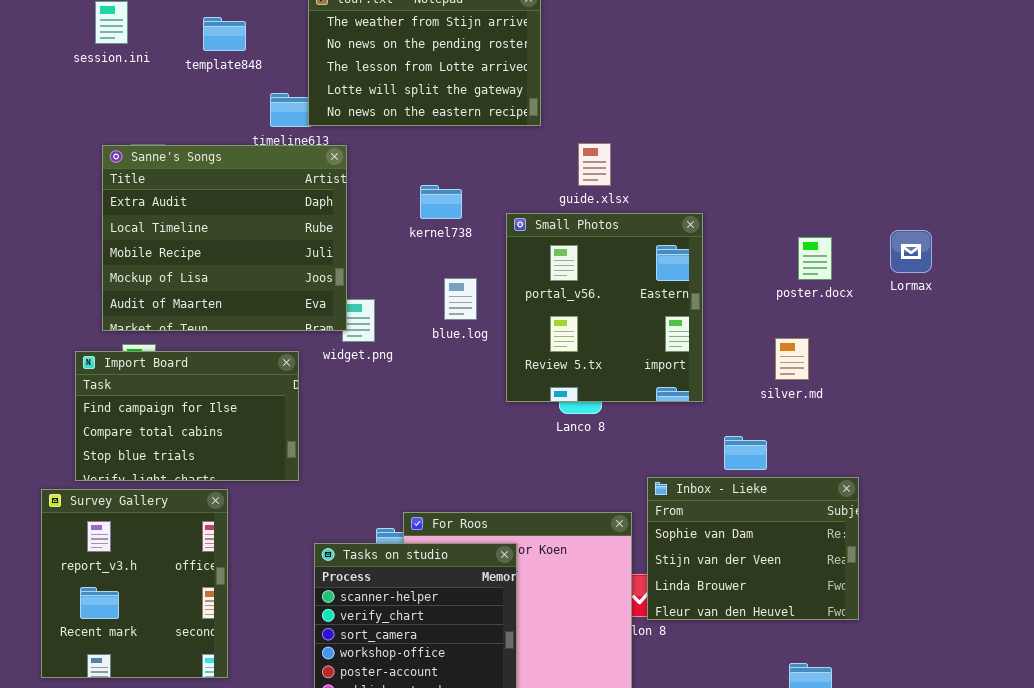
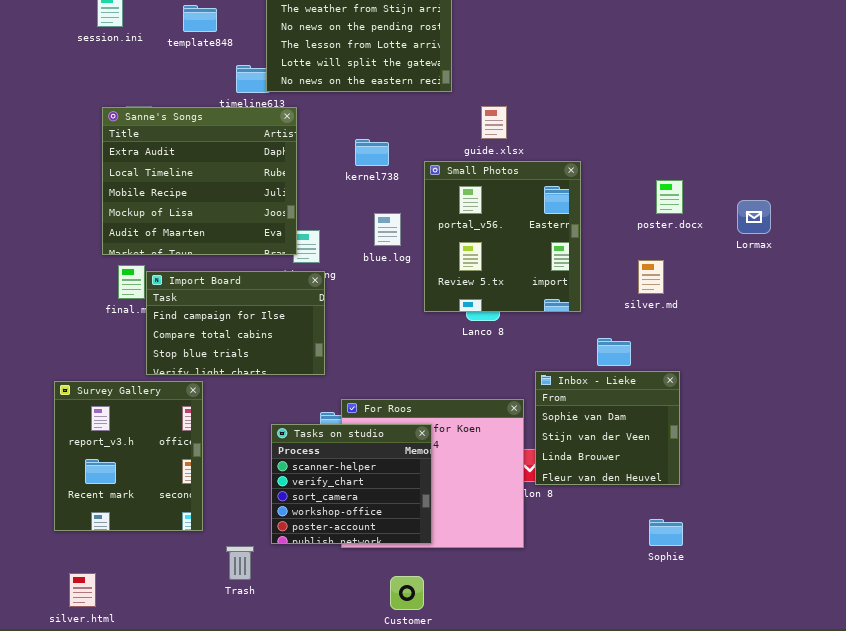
Lormax: [890,230,932,273] -> [737,200,771,234], moved
Import Board: [75,351,299,481] -> [146,271,325,375], moved
Inbox - Lieke: [647,477,859,620] -> [535,371,680,485], resized

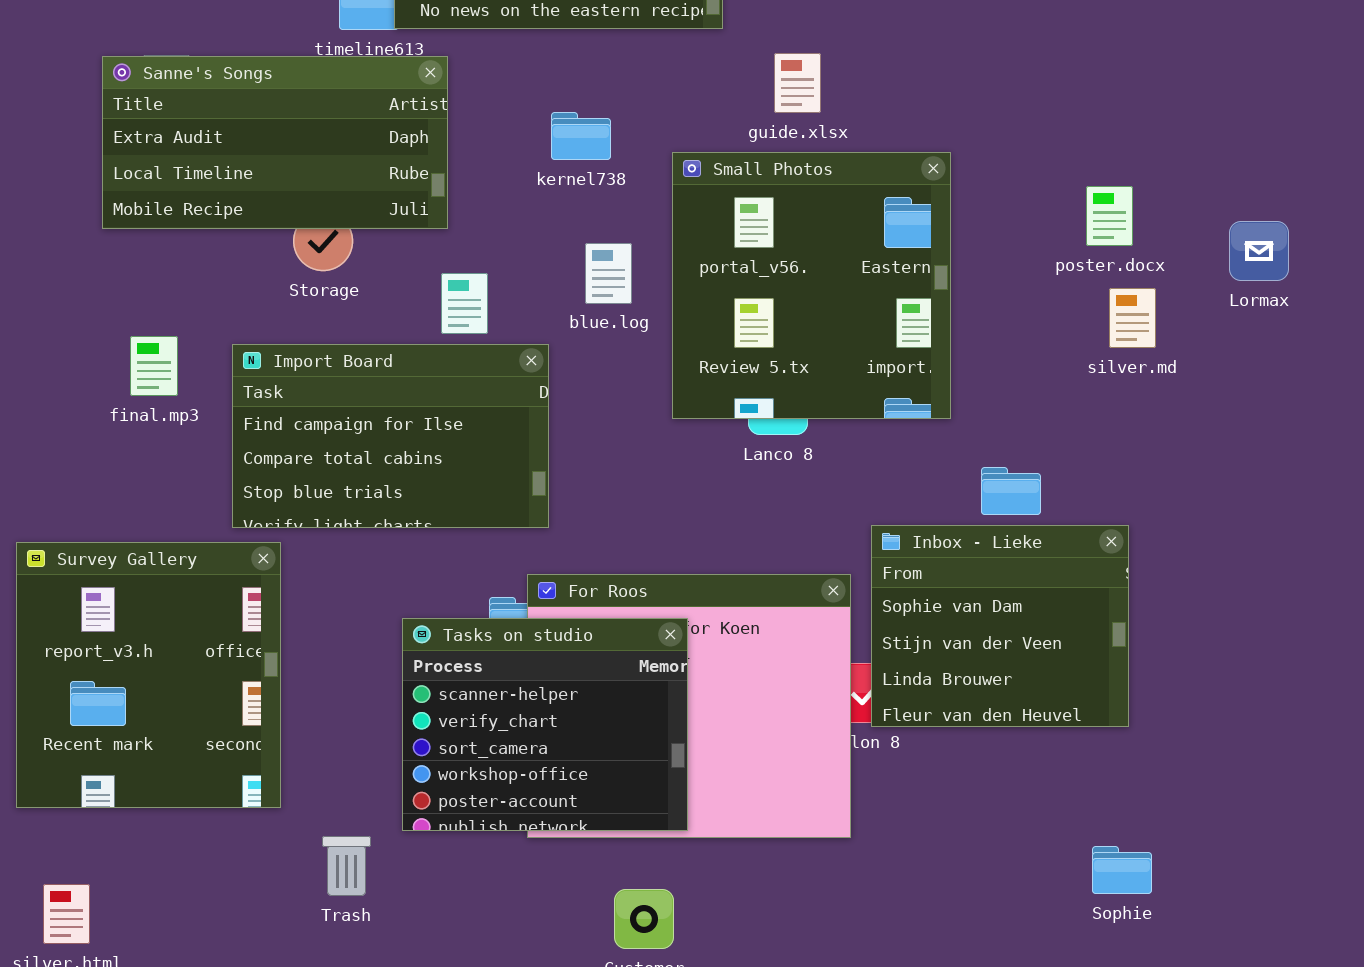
Sanne's Songs: [102,107,297,255] -> [102,56,448,229], resized
silver.md: [638,260,664,294] -> [1109,288,1156,348], moved
Import Board: [146,271,325,375] -> [232,344,549,528], moved
Sophie: [649,519,683,546] -> [1092,846,1152,894], moved

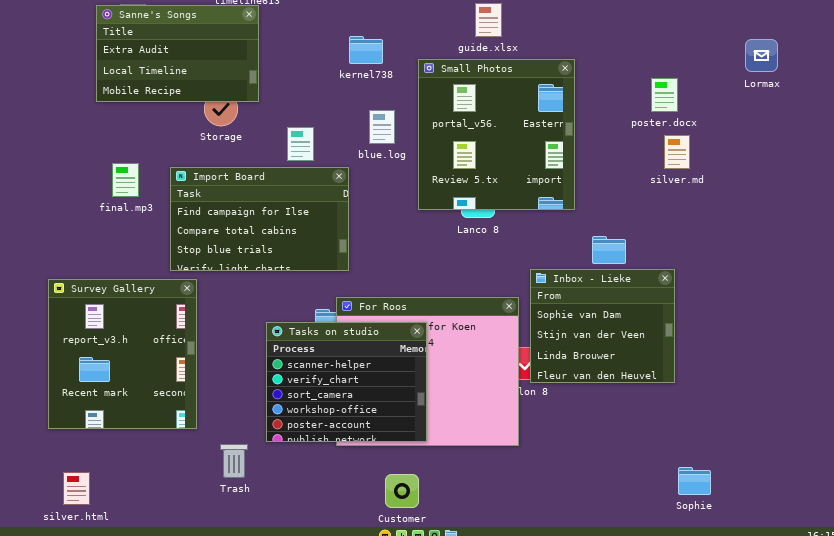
Sanne's Songs: [102,56,448,229] -> [96,5,259,102], resized
Lormax: [1229,221,1289,281] -> [745,39,778,72], moved
Sophie: [1092,846,1152,894] -> [678,467,711,495], moved

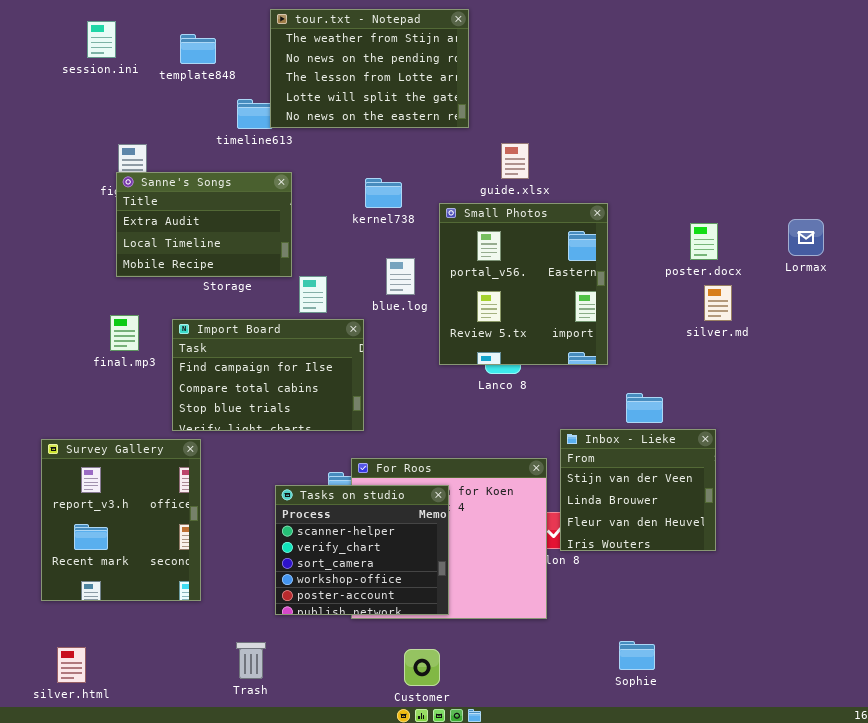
Sanne's Songs: [96,5,259,102] -> [116,172,292,277], moved
Lormax: [745,39,778,72] -> [788,219,824,256], moved
Inbox - Lieke: [530,269,675,383] -> [560,429,716,551], scrolled down 1 row
Trash: [220,444,248,478] -> [236,642,266,679], moved
Sophie: [678,467,711,495] -> [619,641,655,670], moved

